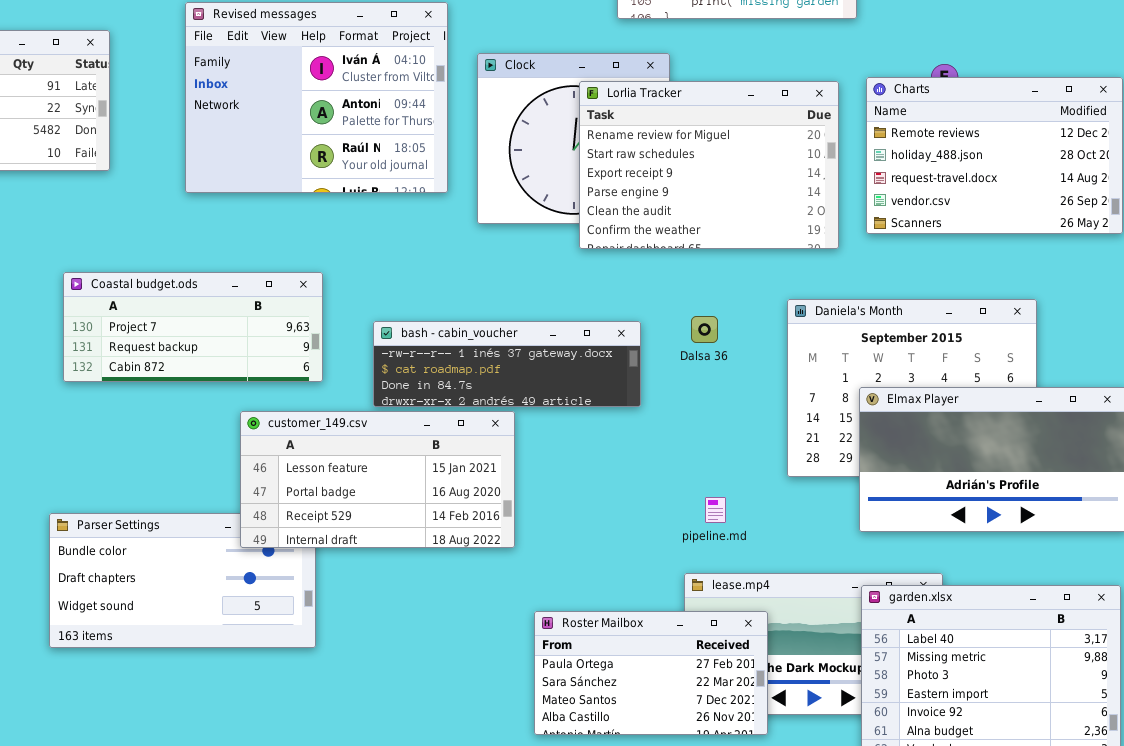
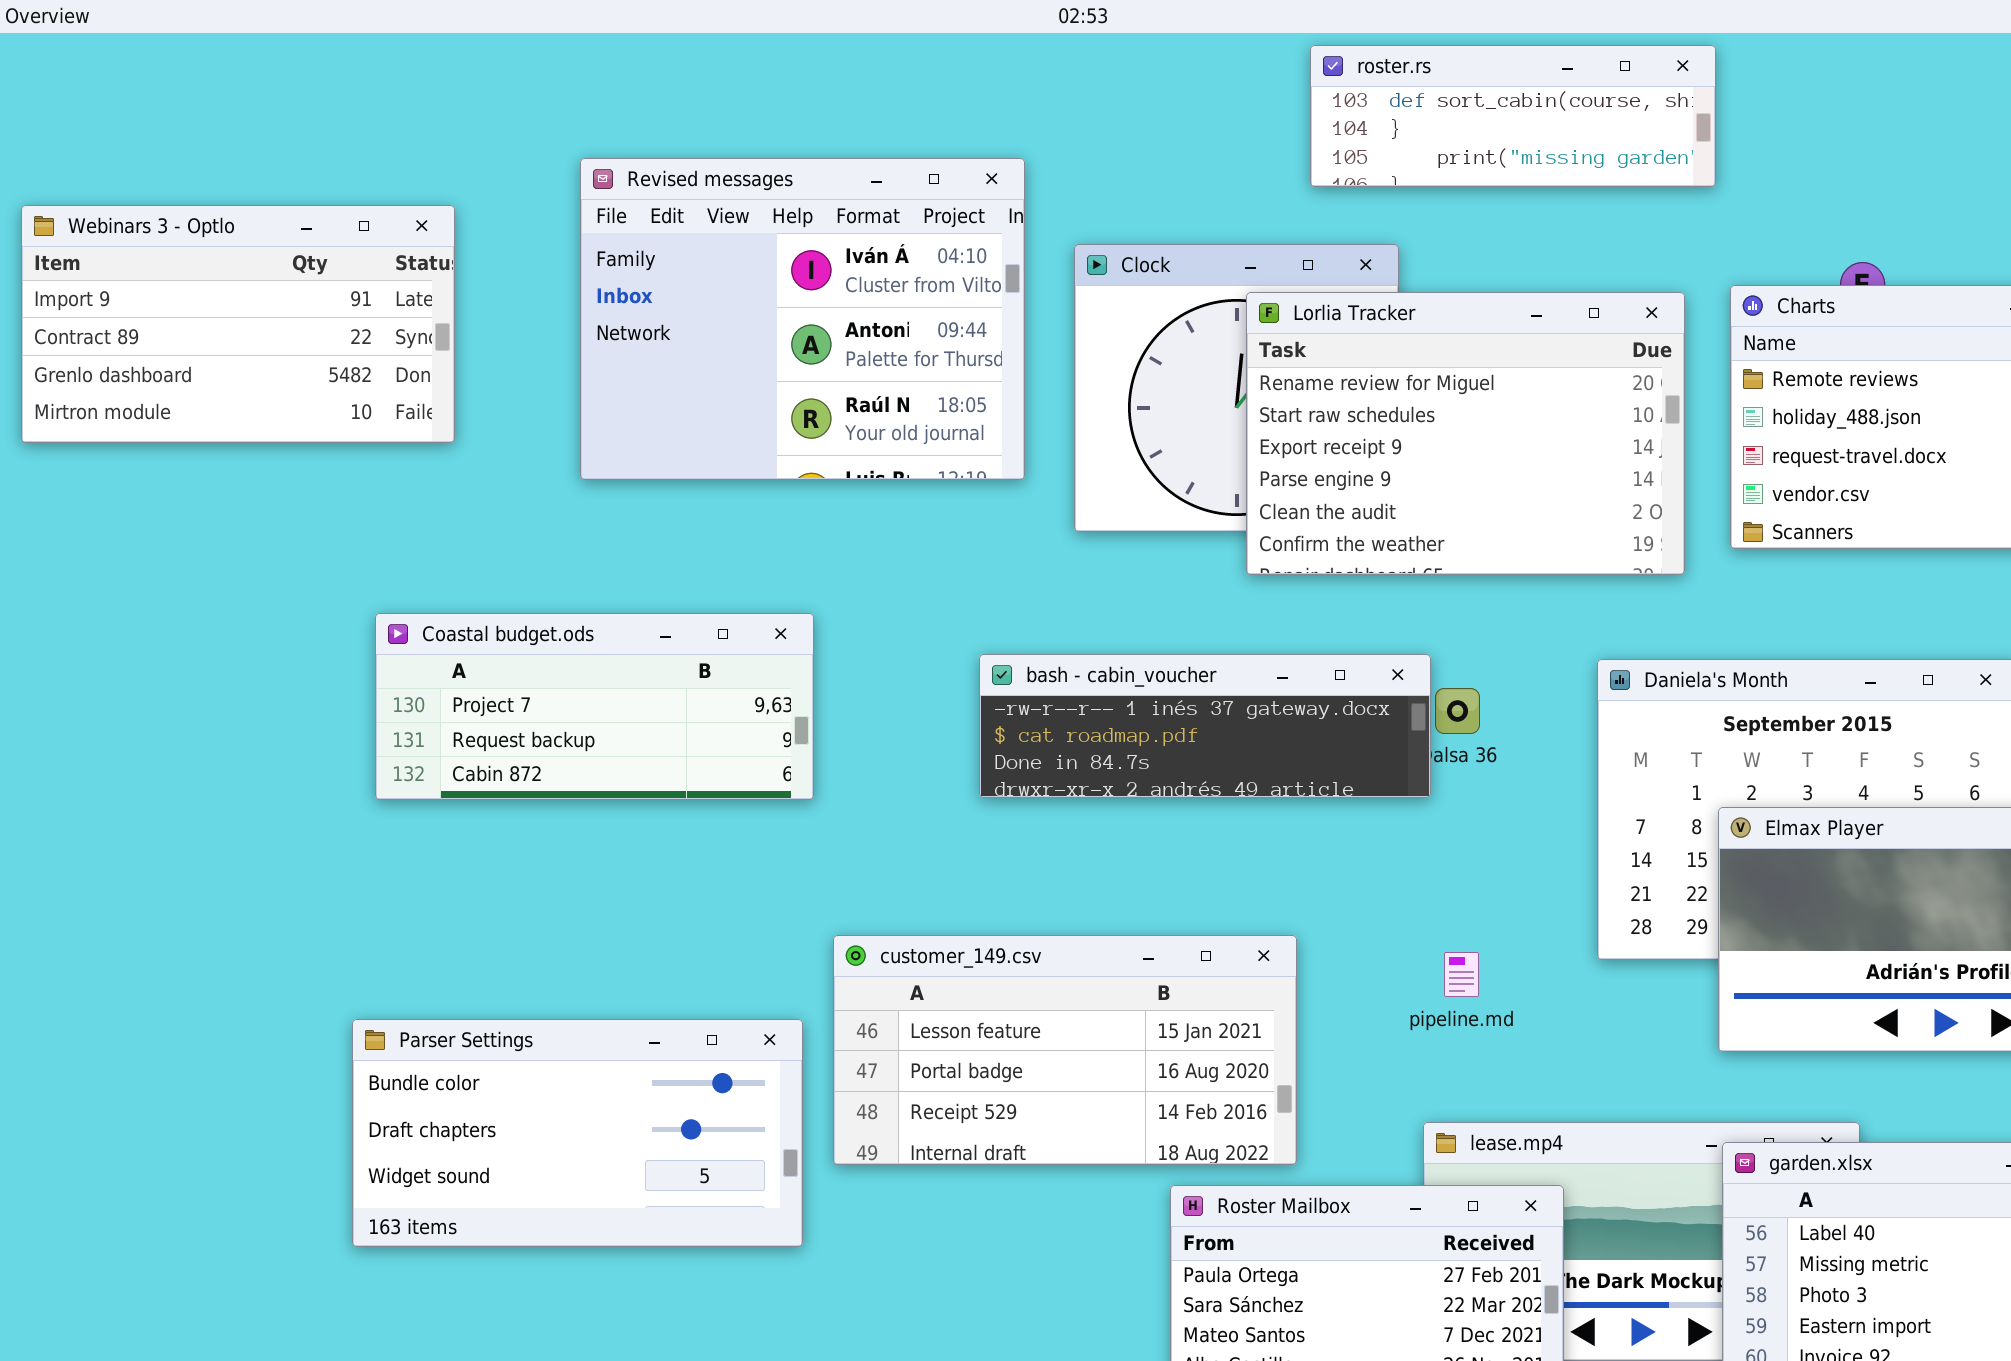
bash - cabin_voucher: [373,321,641,407] -> [979,654,1431,798], moved
customer_149.csv: [240,411,515,548] -> [833,935,1297,1165], moved
pipeline.md: [705,497,726,523] -> [1444,952,1479,997], moved

